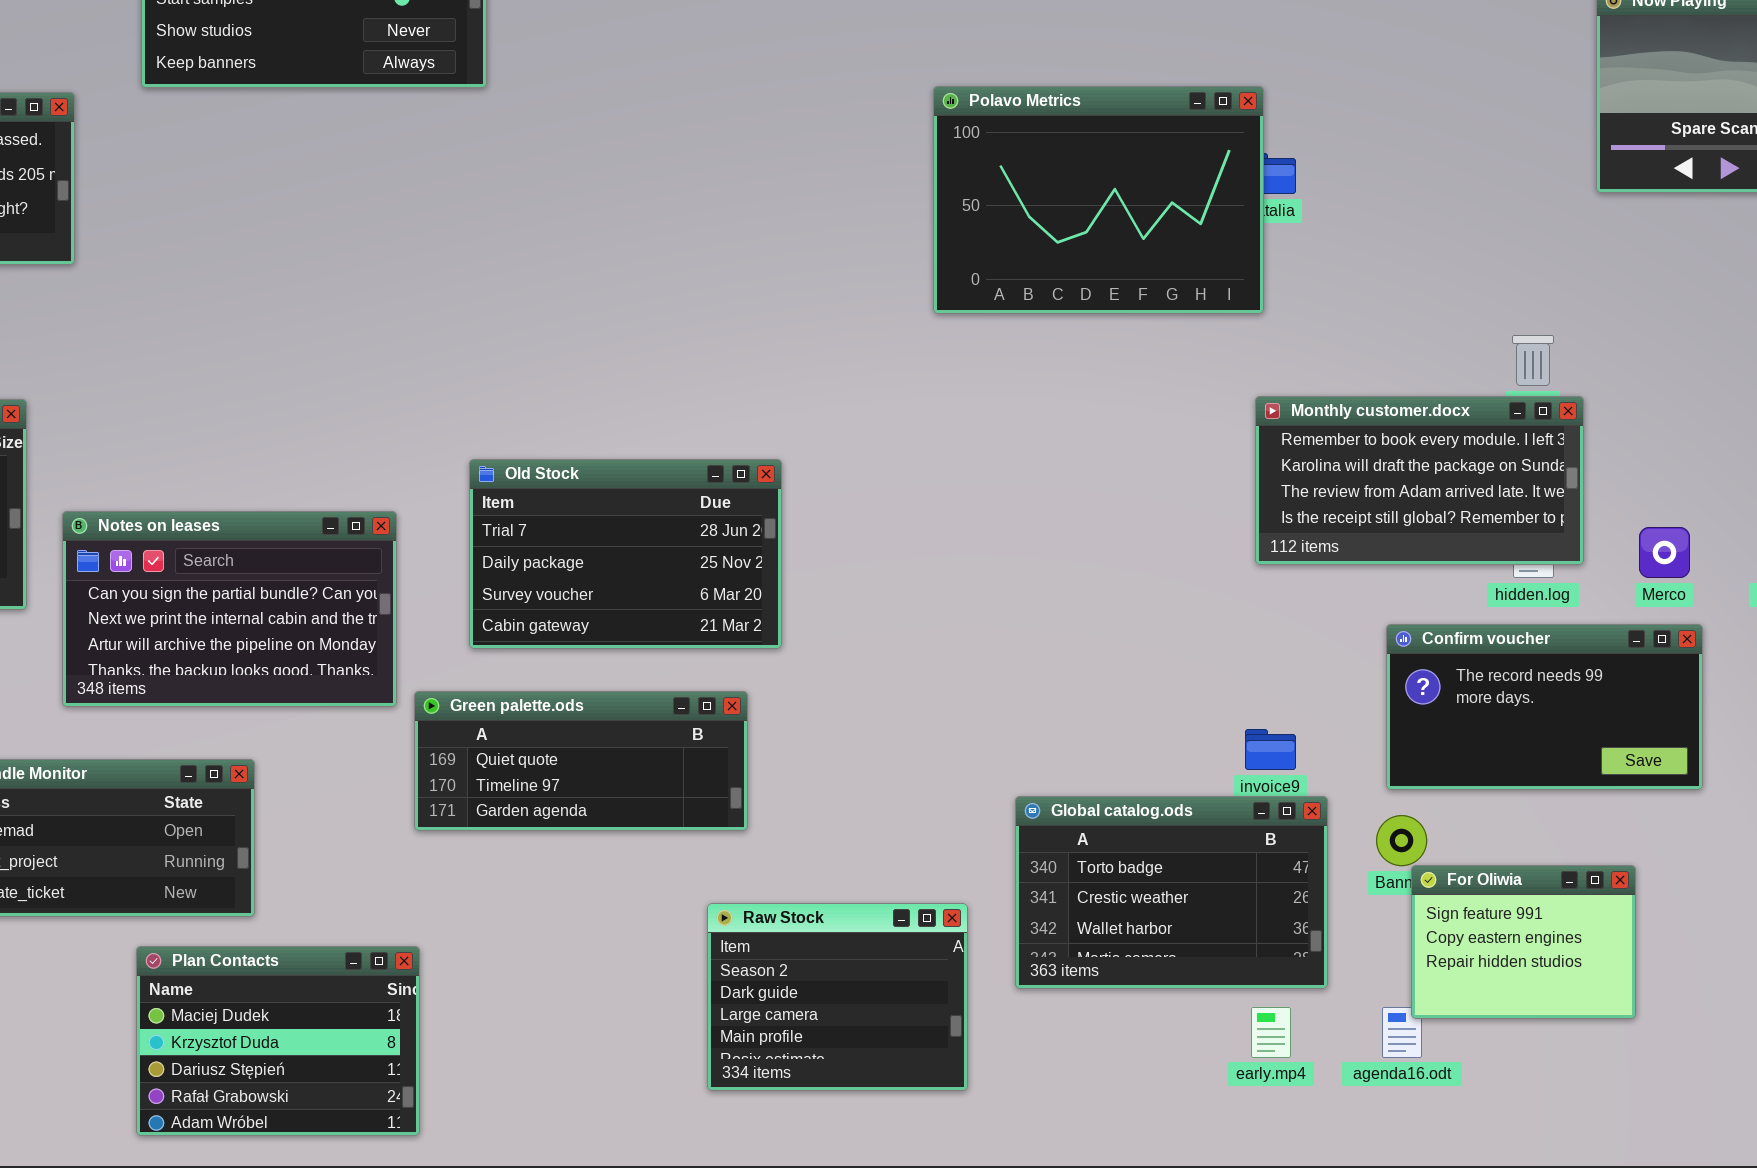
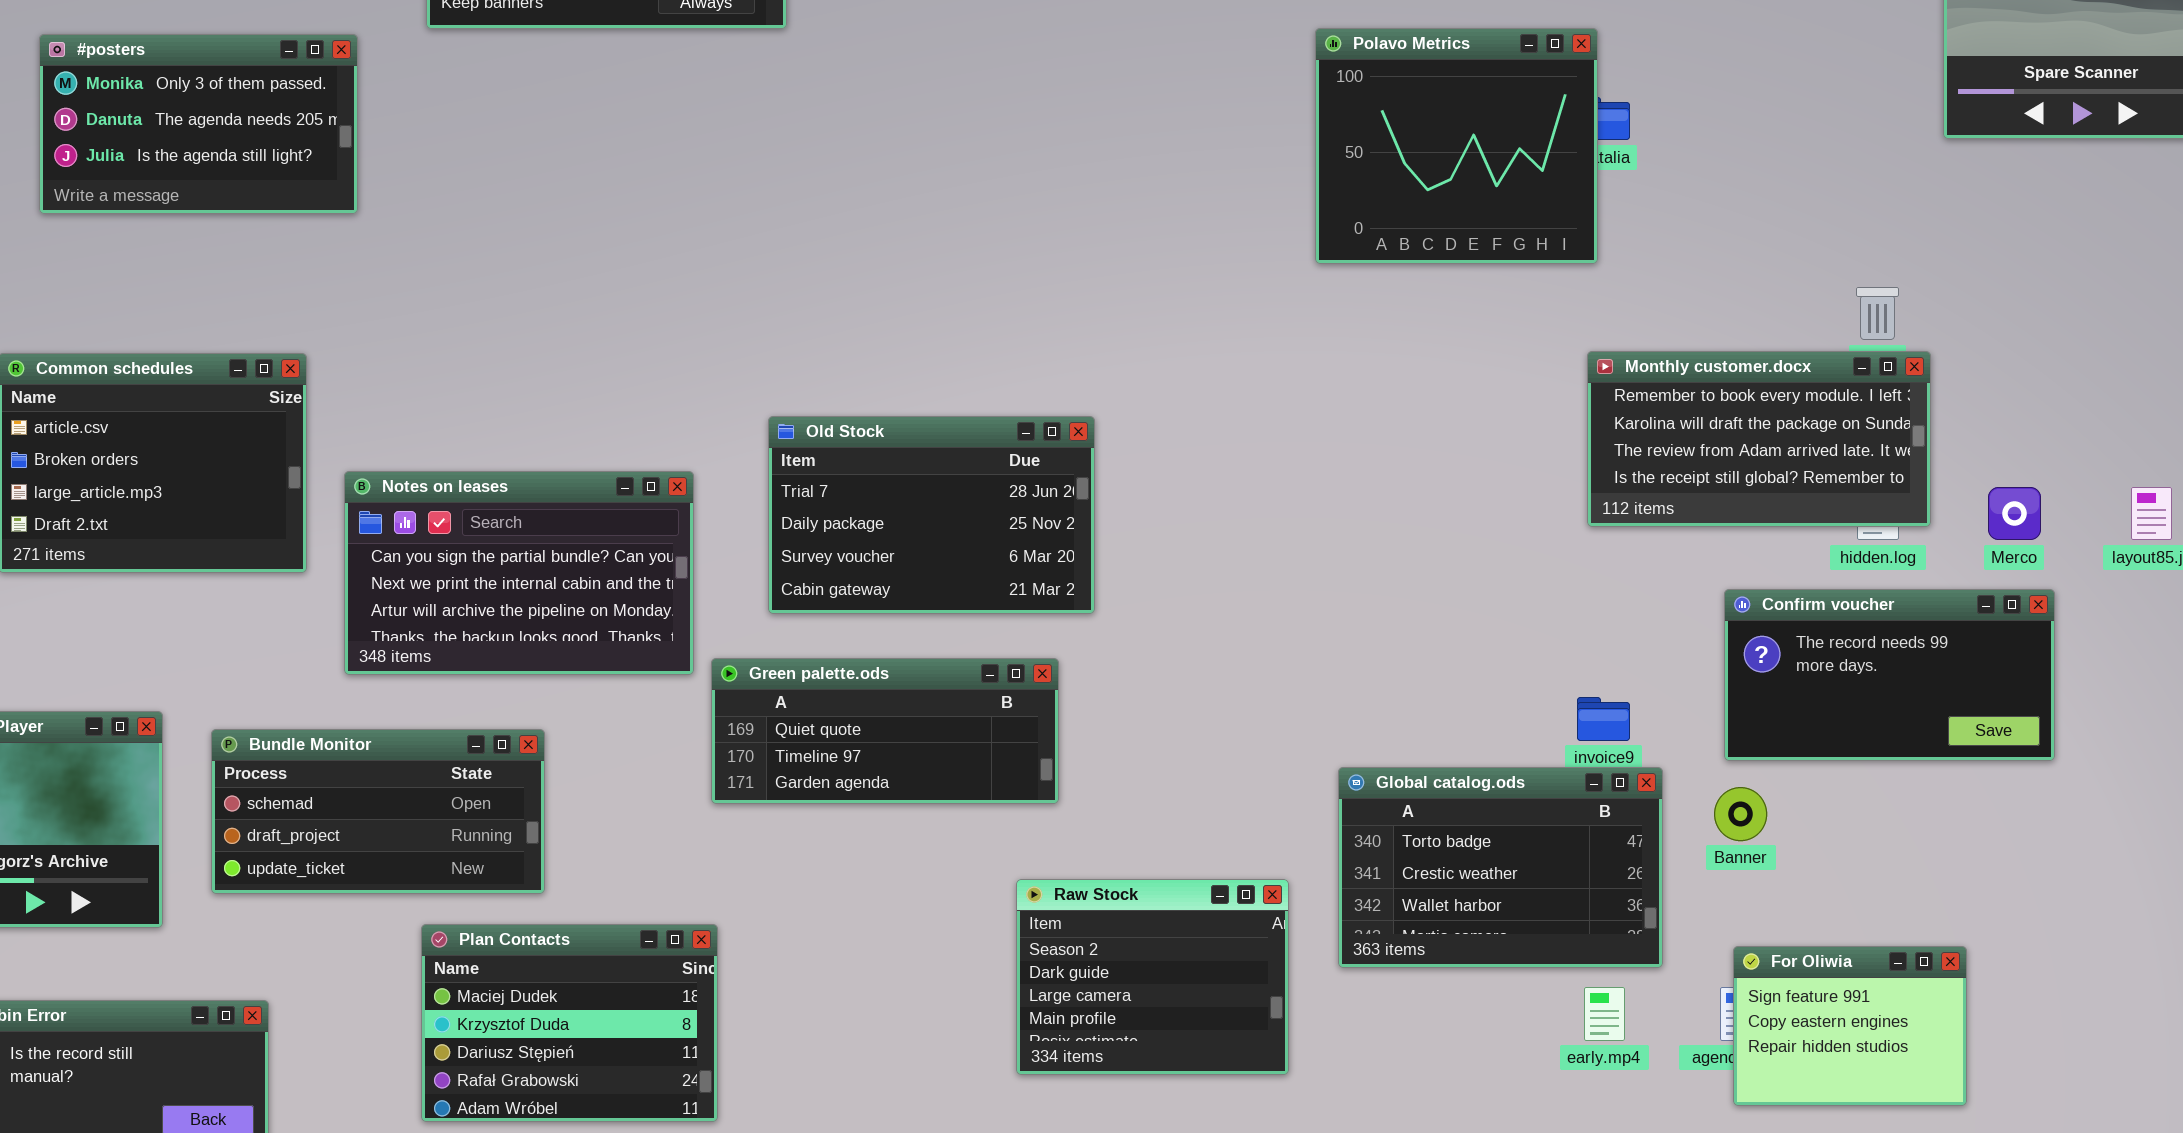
Polavo Metrics: [933,86,1264,314] -> [1315,28,1598,264], resized
For Oliwia: [1411,865,1636,1019] -> [1733,946,1967,1106], moved

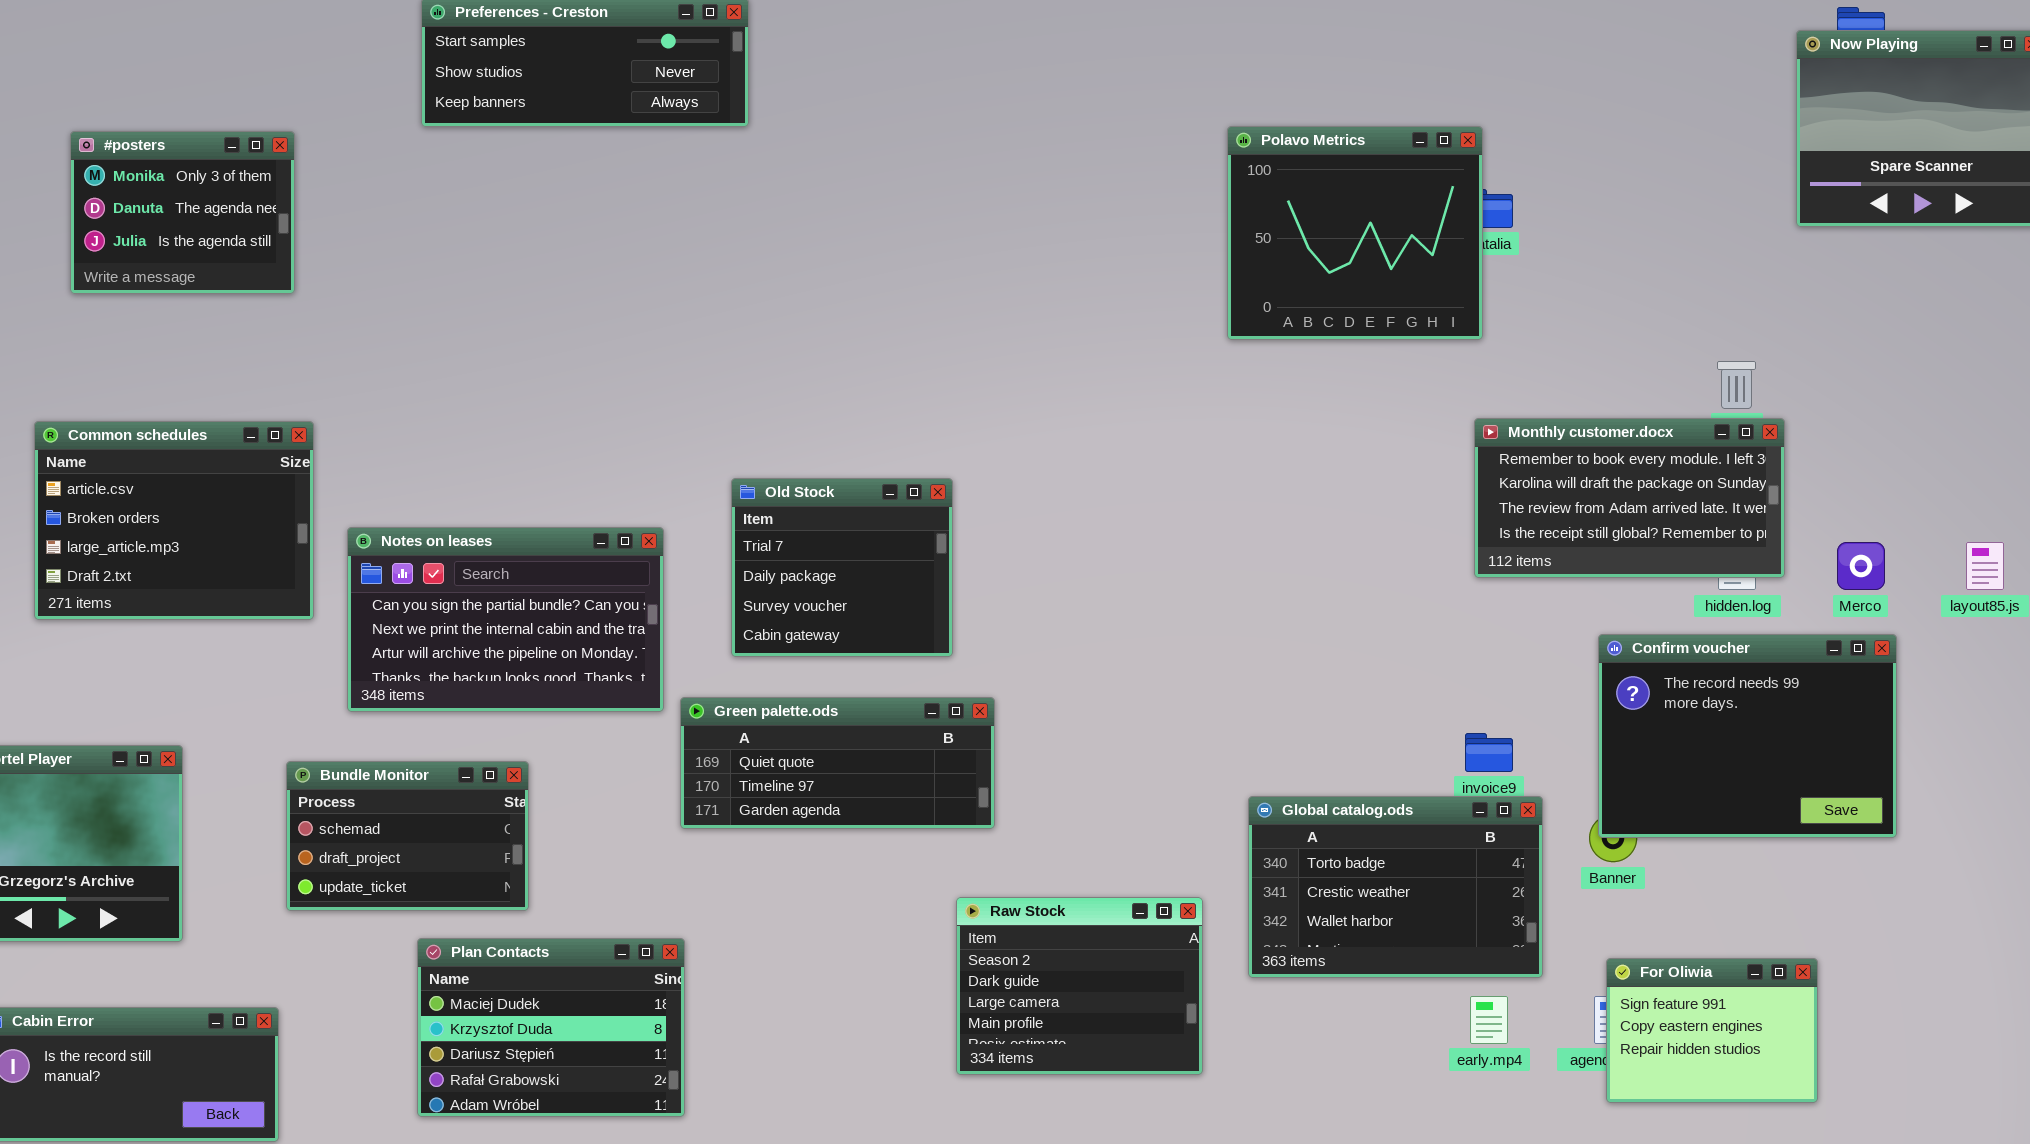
#posters: [39,34,358,214] -> [70,131,295,294], resized
Old Stock: [768,416,1095,614] -> [731,478,953,657], resized
Confirm voucher: [1724,589,2055,761] -> [1598,634,1897,838], resized
Bundle Monitor: [211,729,545,894] -> [286,761,529,911], resized

